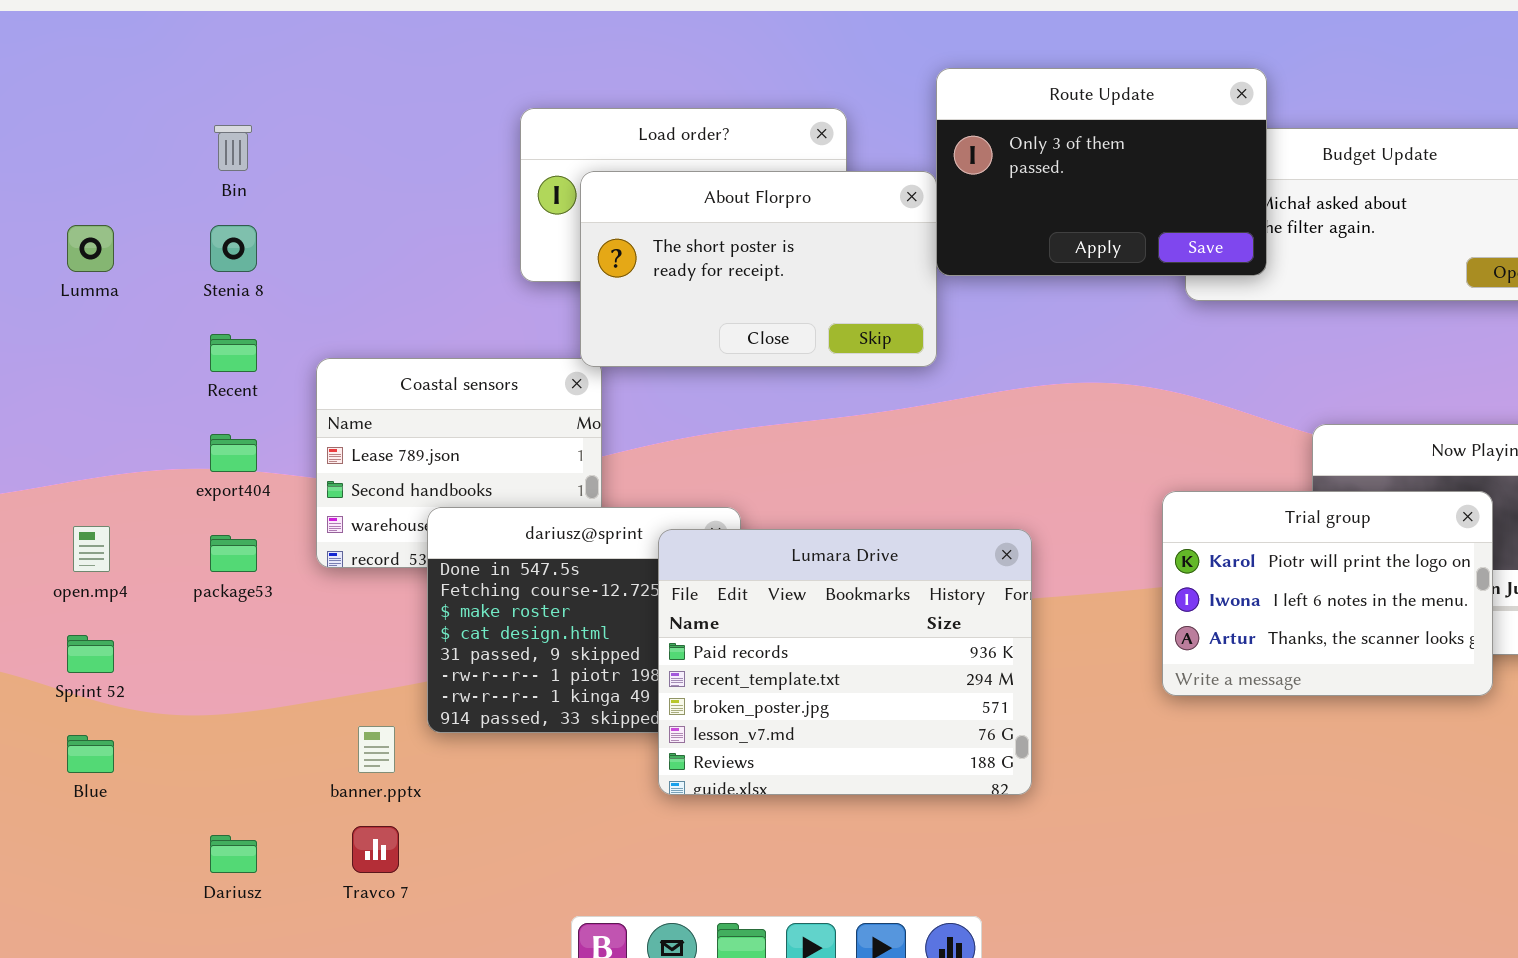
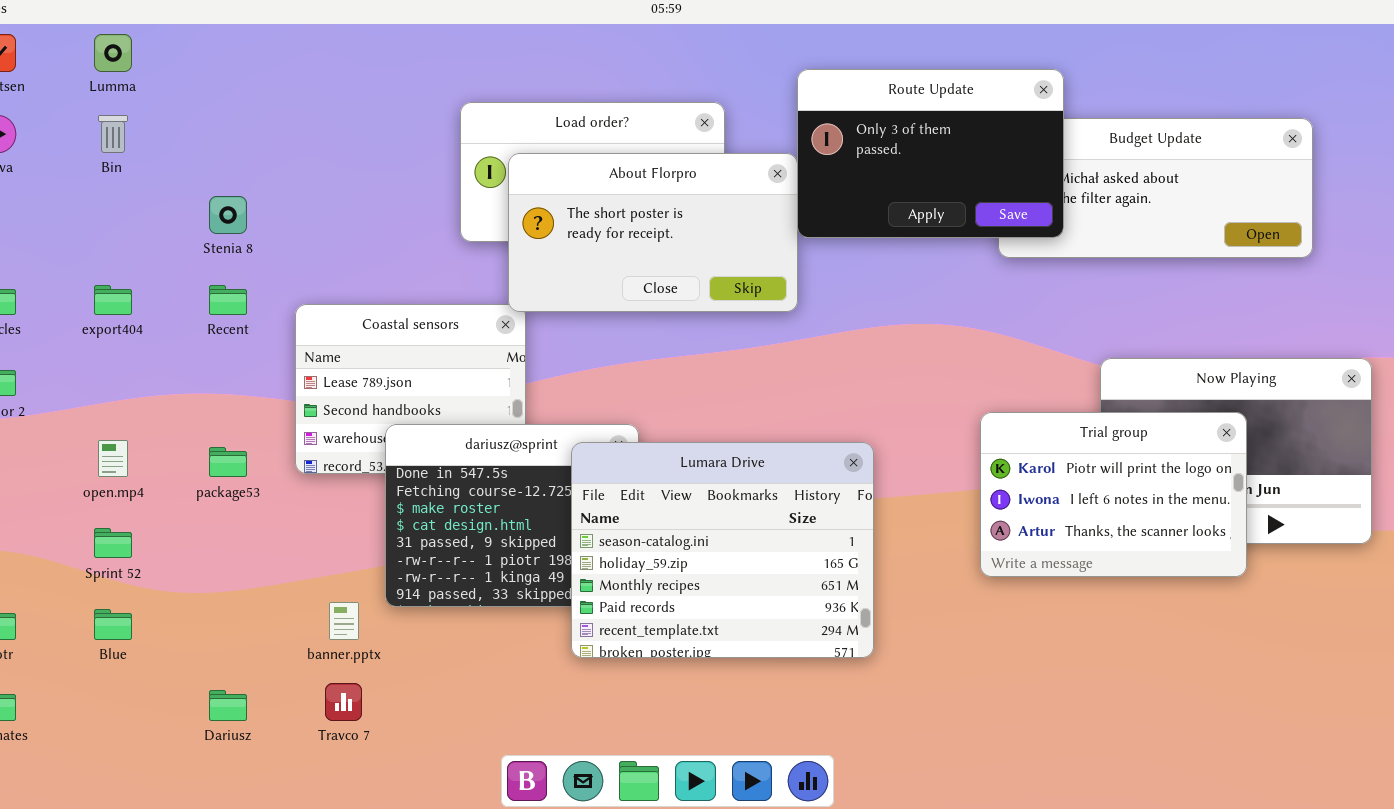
Bin: [214,125,252,171] -> [98,115,128,153], moved
Lumma: [67,225,114,272] -> [94,34,132,72], moved
export404: [210,434,257,472] -> [94,285,132,315], moved
Lumara Drive: [658,529,1032,795] -> [571,442,874,658], scrolled up 3 rows

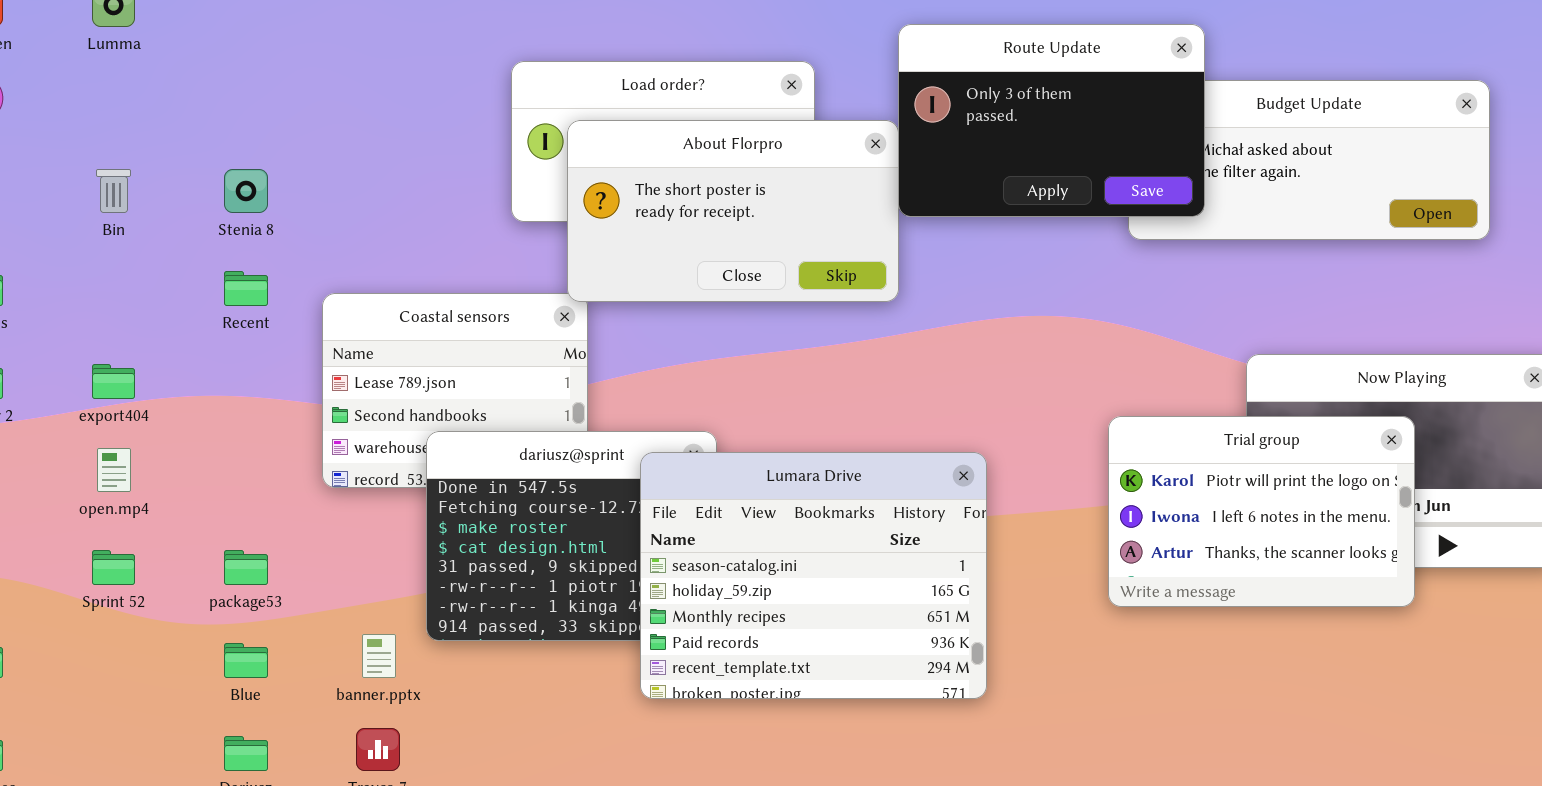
Bin: [98,115,128,153] -> [96,169,131,213], moved
export404: [94,285,132,315] -> [92,364,135,399], moved
package53: [209,447,247,477] -> [224,550,268,585], moved
Blue: [94,609,132,640] -> [224,643,268,678], moved

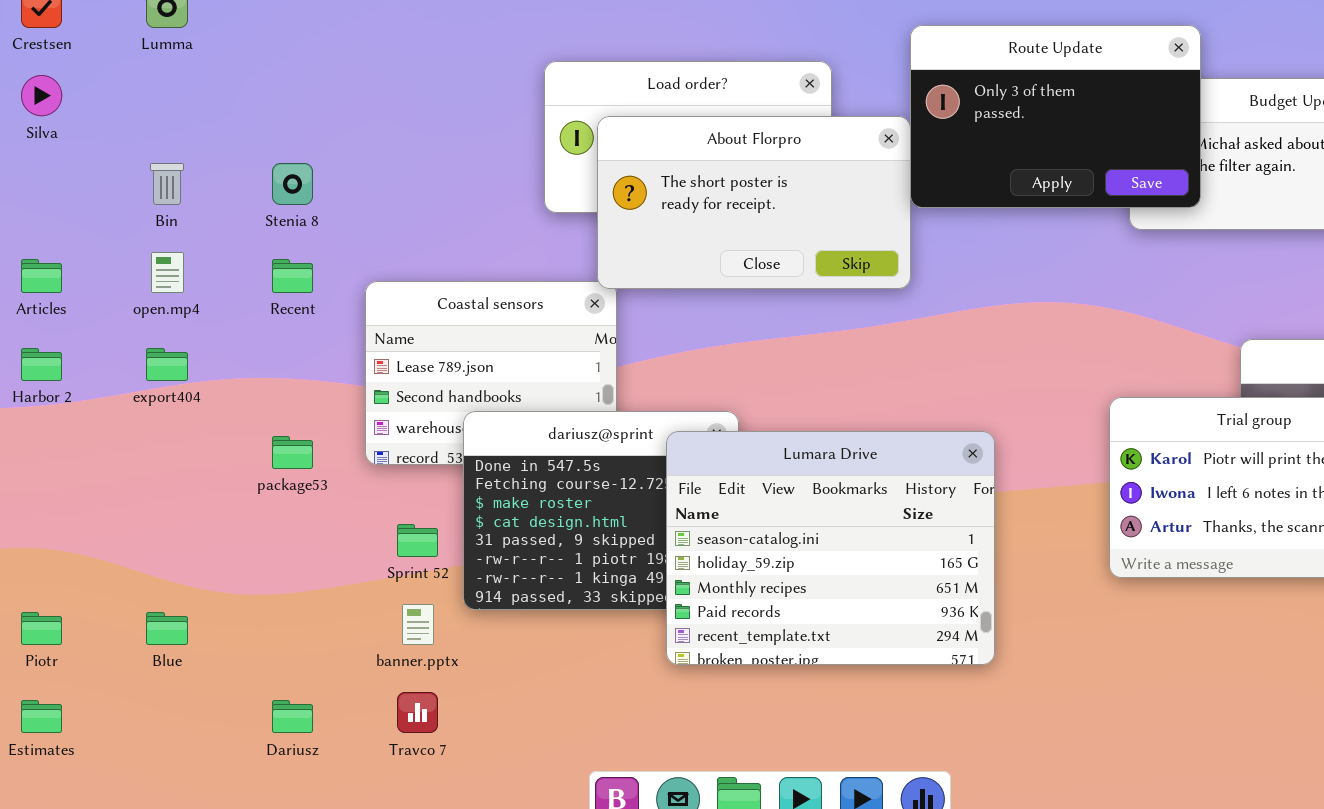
open.mp4: [97,448,131,492] -> [151,252,184,293], moved
Sprint 52: [92,550,135,585] -> [397,524,438,557], moved
package53: [224,550,268,585] -> [272,436,313,469], moved
Blue: [224,643,268,678] -> [146,612,188,645], moved

